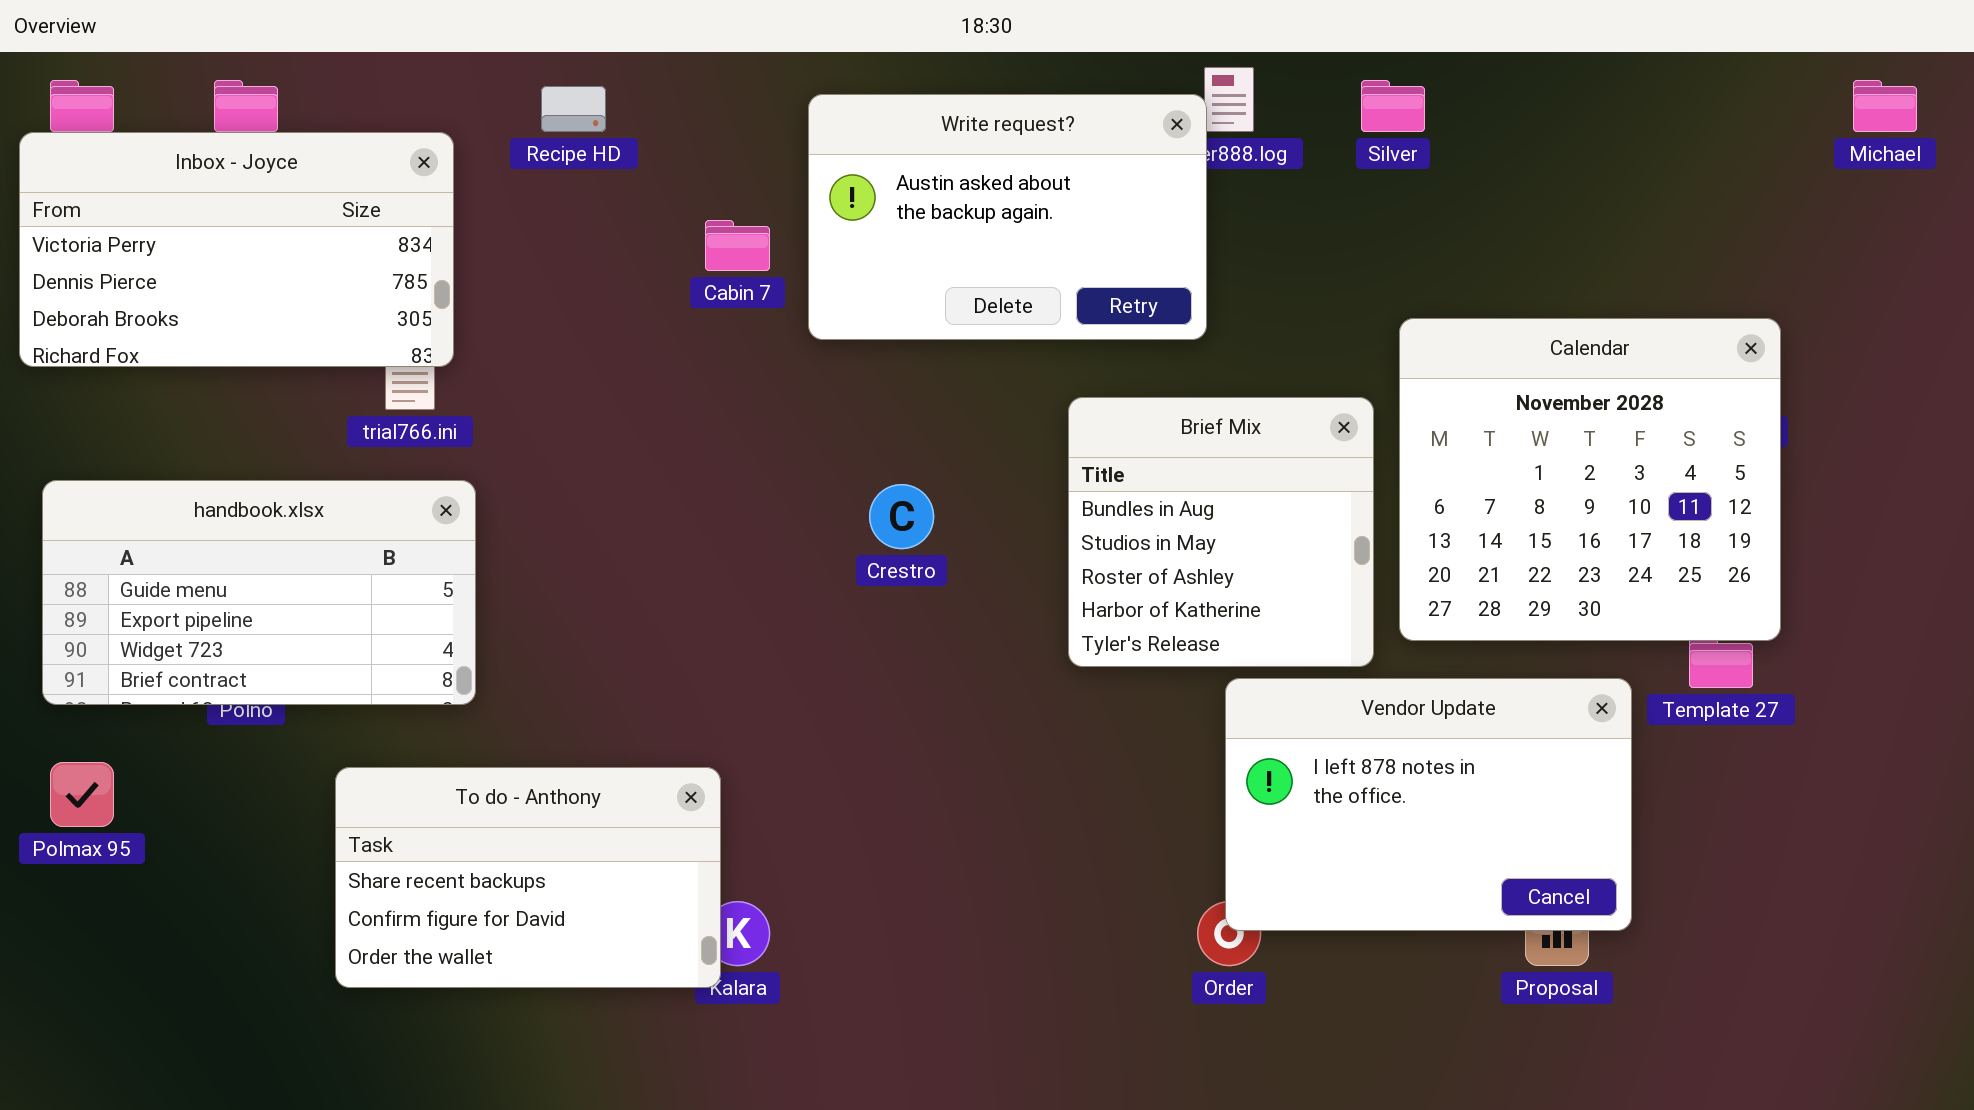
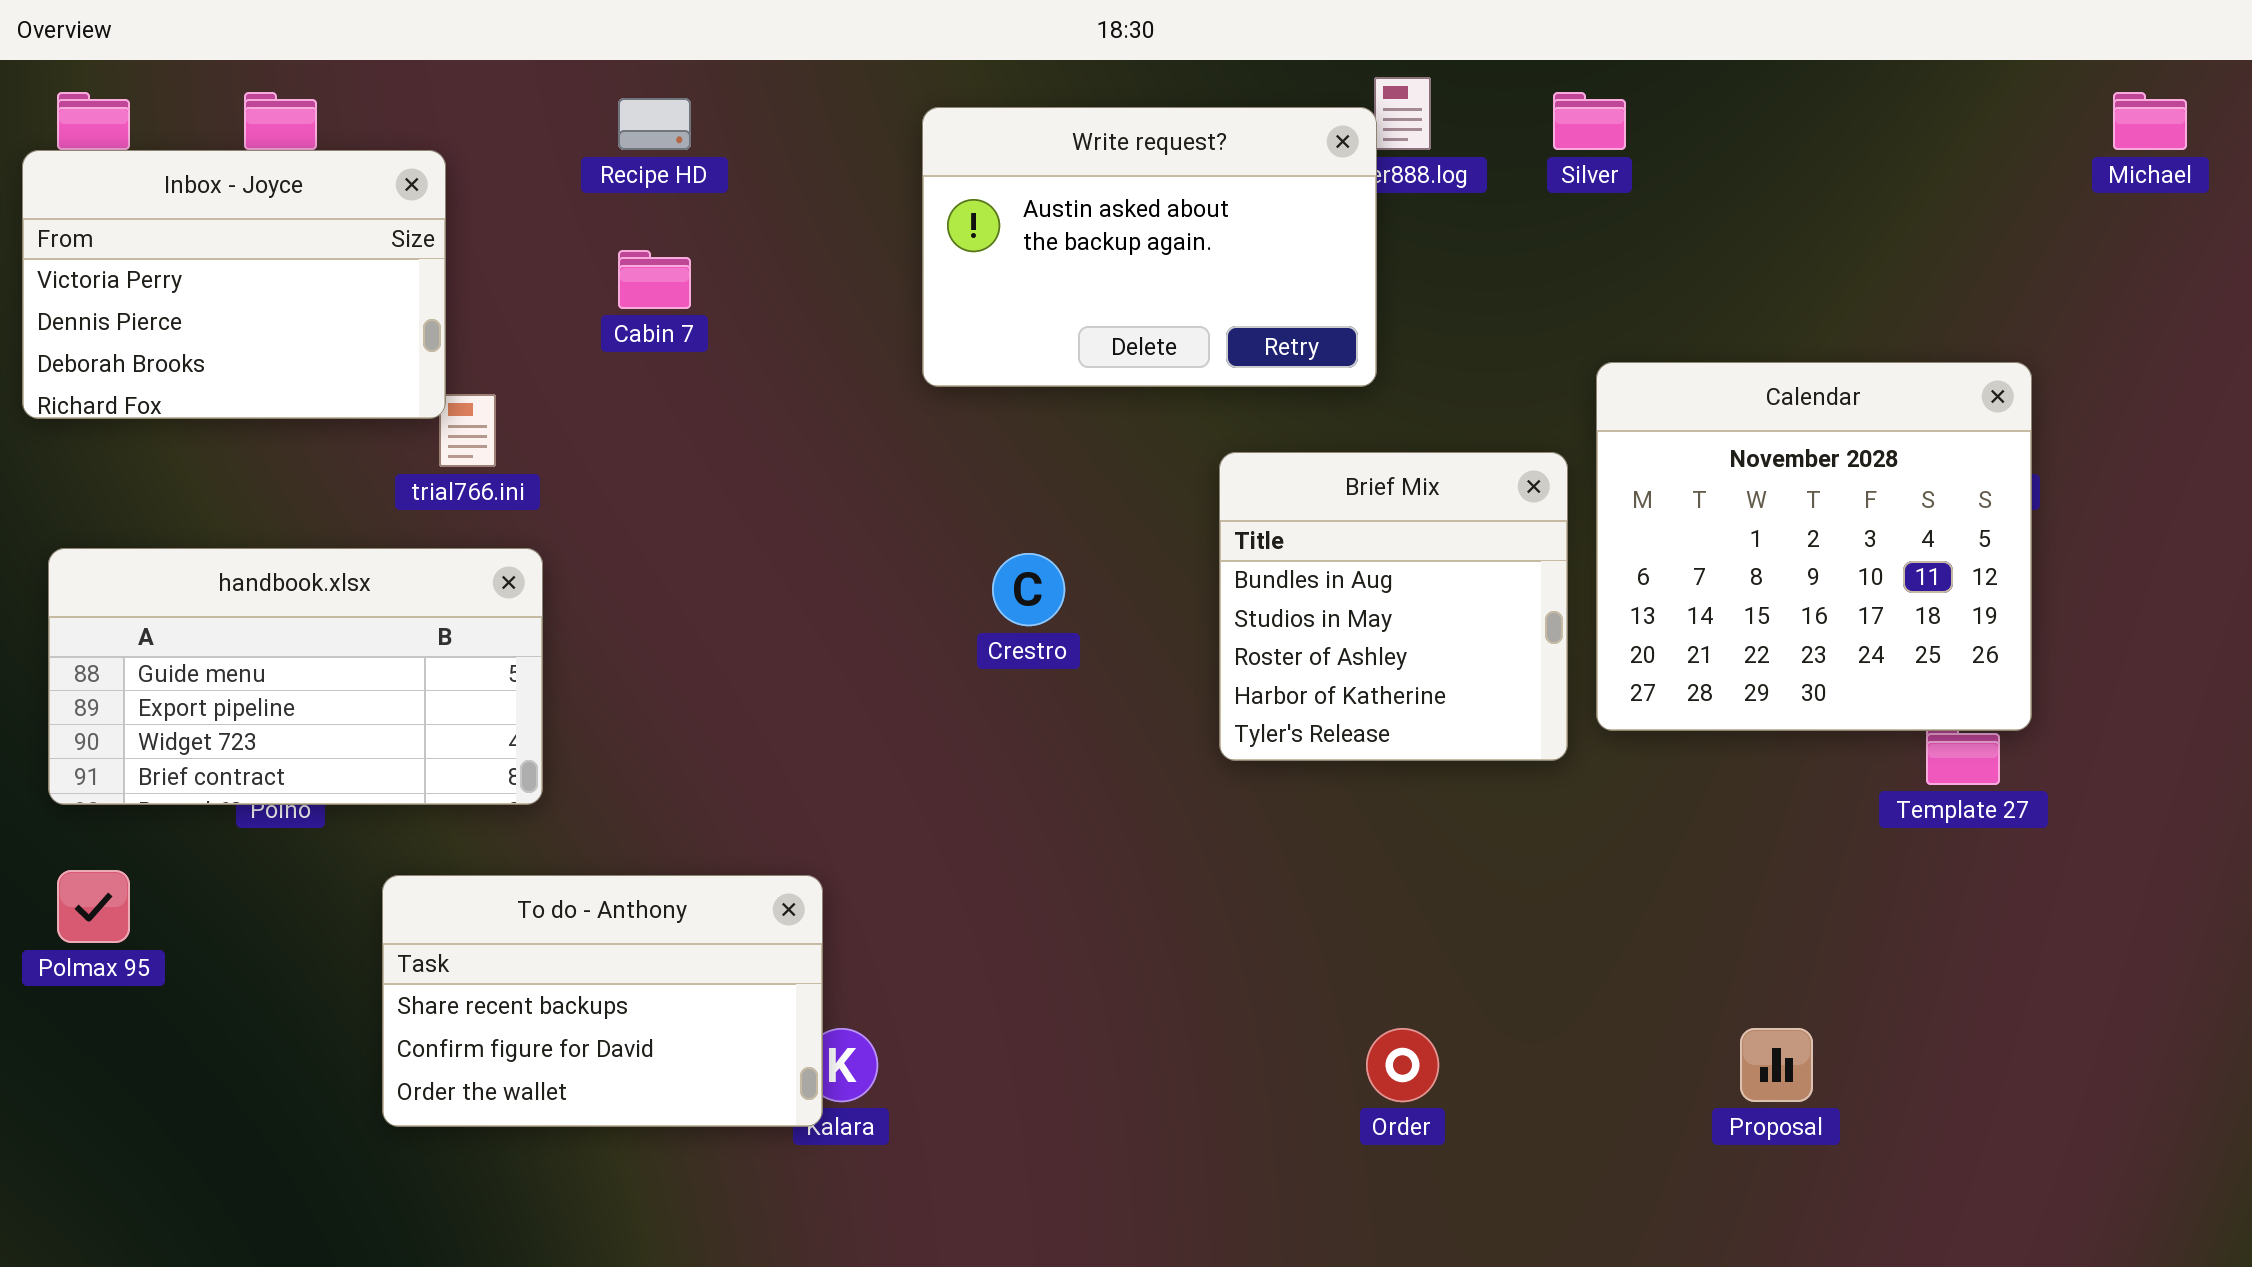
Inbox - Joyce: [19,132,454,367] -> [22,150,446,419], resized
Cabin 7: [705,220,770,271] -> [618,250,691,309], moved
Vendor Update: [1225,678,1632,931] -> none, closed

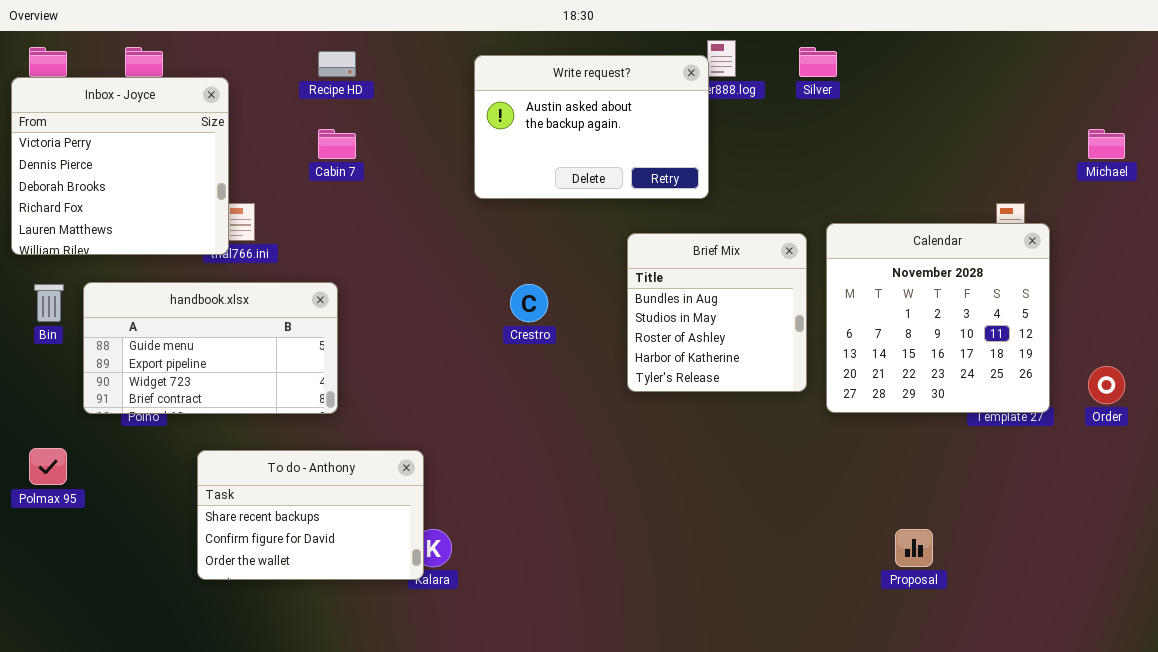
Michael: [2113,92,2187,150] -> [1088,129,1125,159], moved
Inbox - Joyce: [22,150,446,419] -> [11,77,229,255], resized
Calendar: [1596,362,2032,731] -> [826,223,1050,413], moved
handbook.xlsx: [48,548,543,805] -> [83,282,338,414], moved
Order: [1366,1028,1439,1102] -> [1088,366,1125,404], moved

